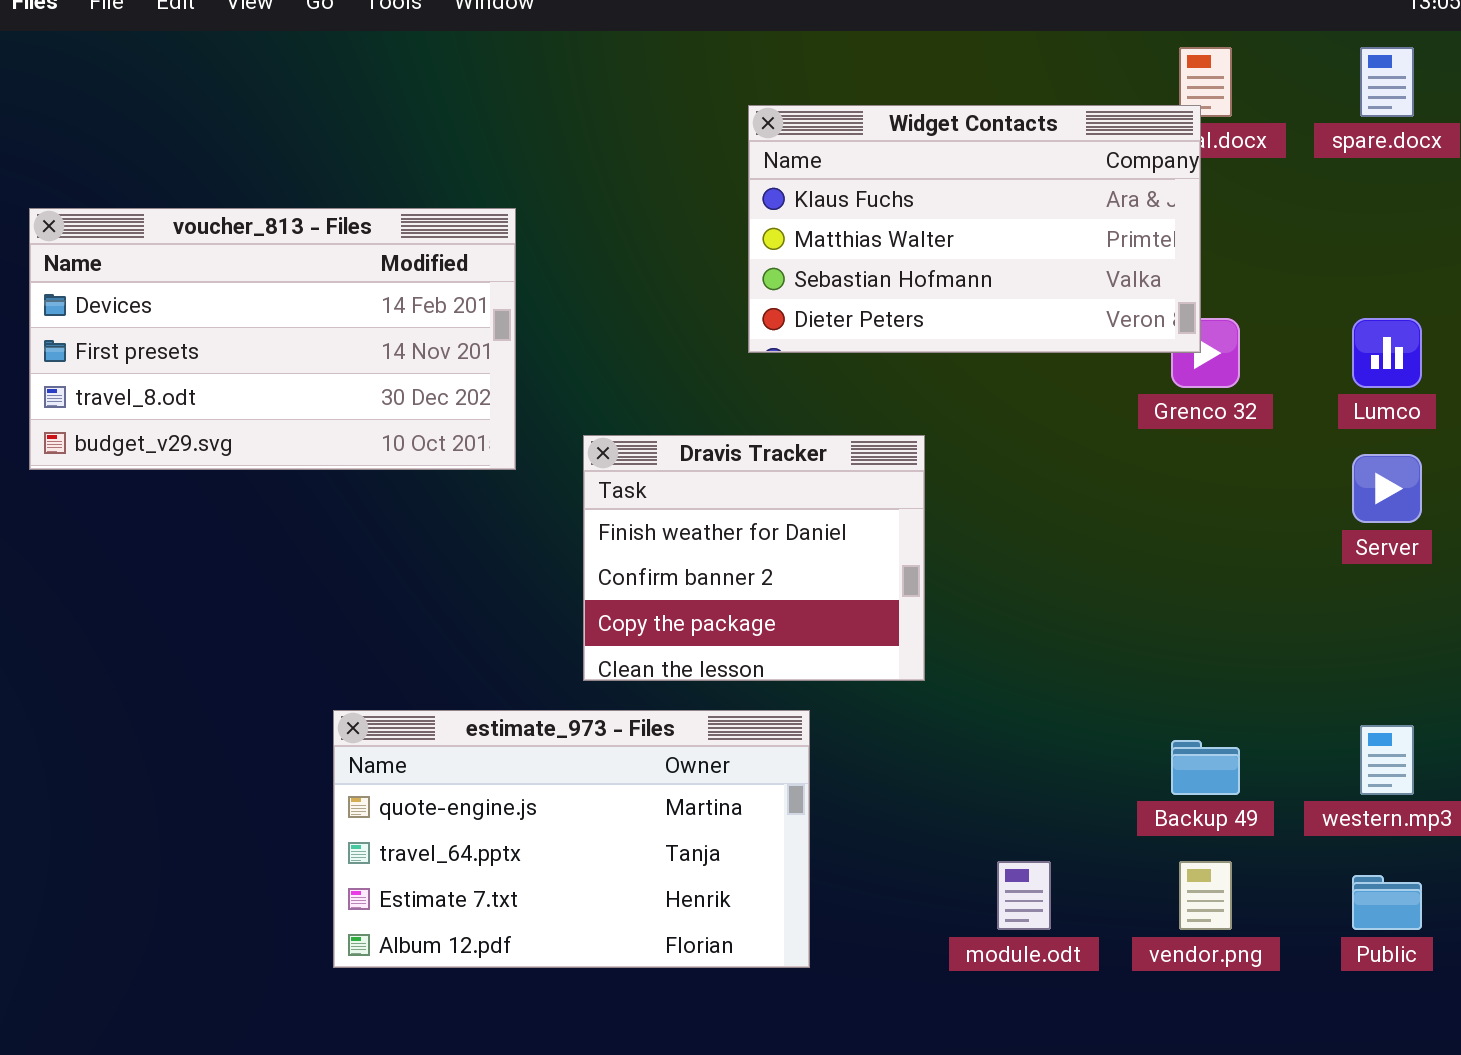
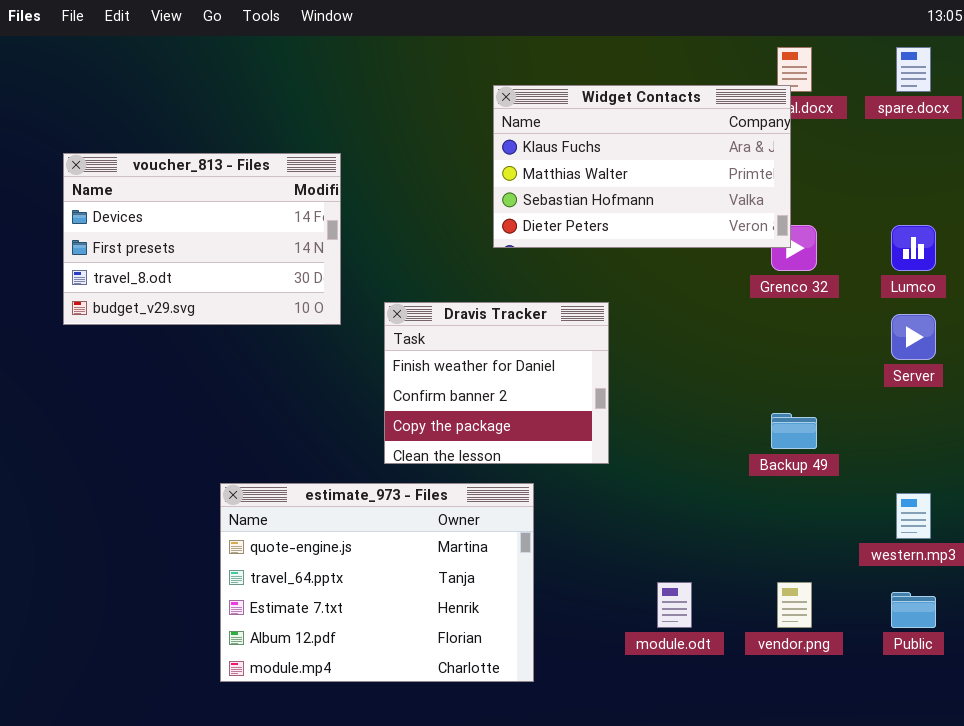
voucher_813 - Files: [29,208,516,470] -> [63,153,341,325], resized
estimate_973 - Files: [333,710,810,968] -> [220,483,534,682], resized
Backup 49: [1171,740,1240,795] -> [771,413,817,449], moved

